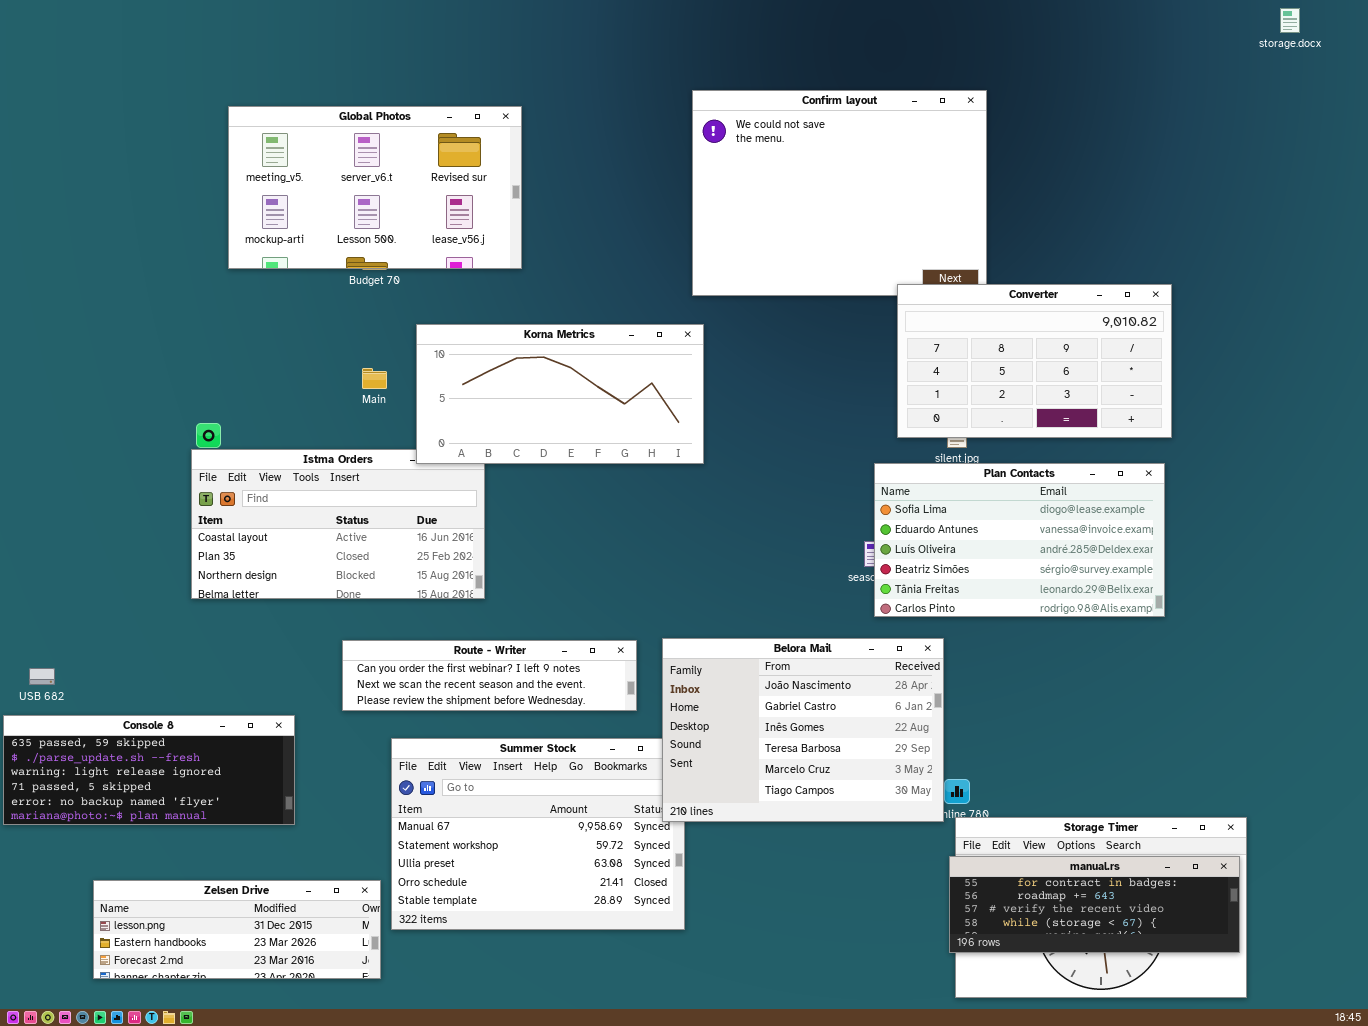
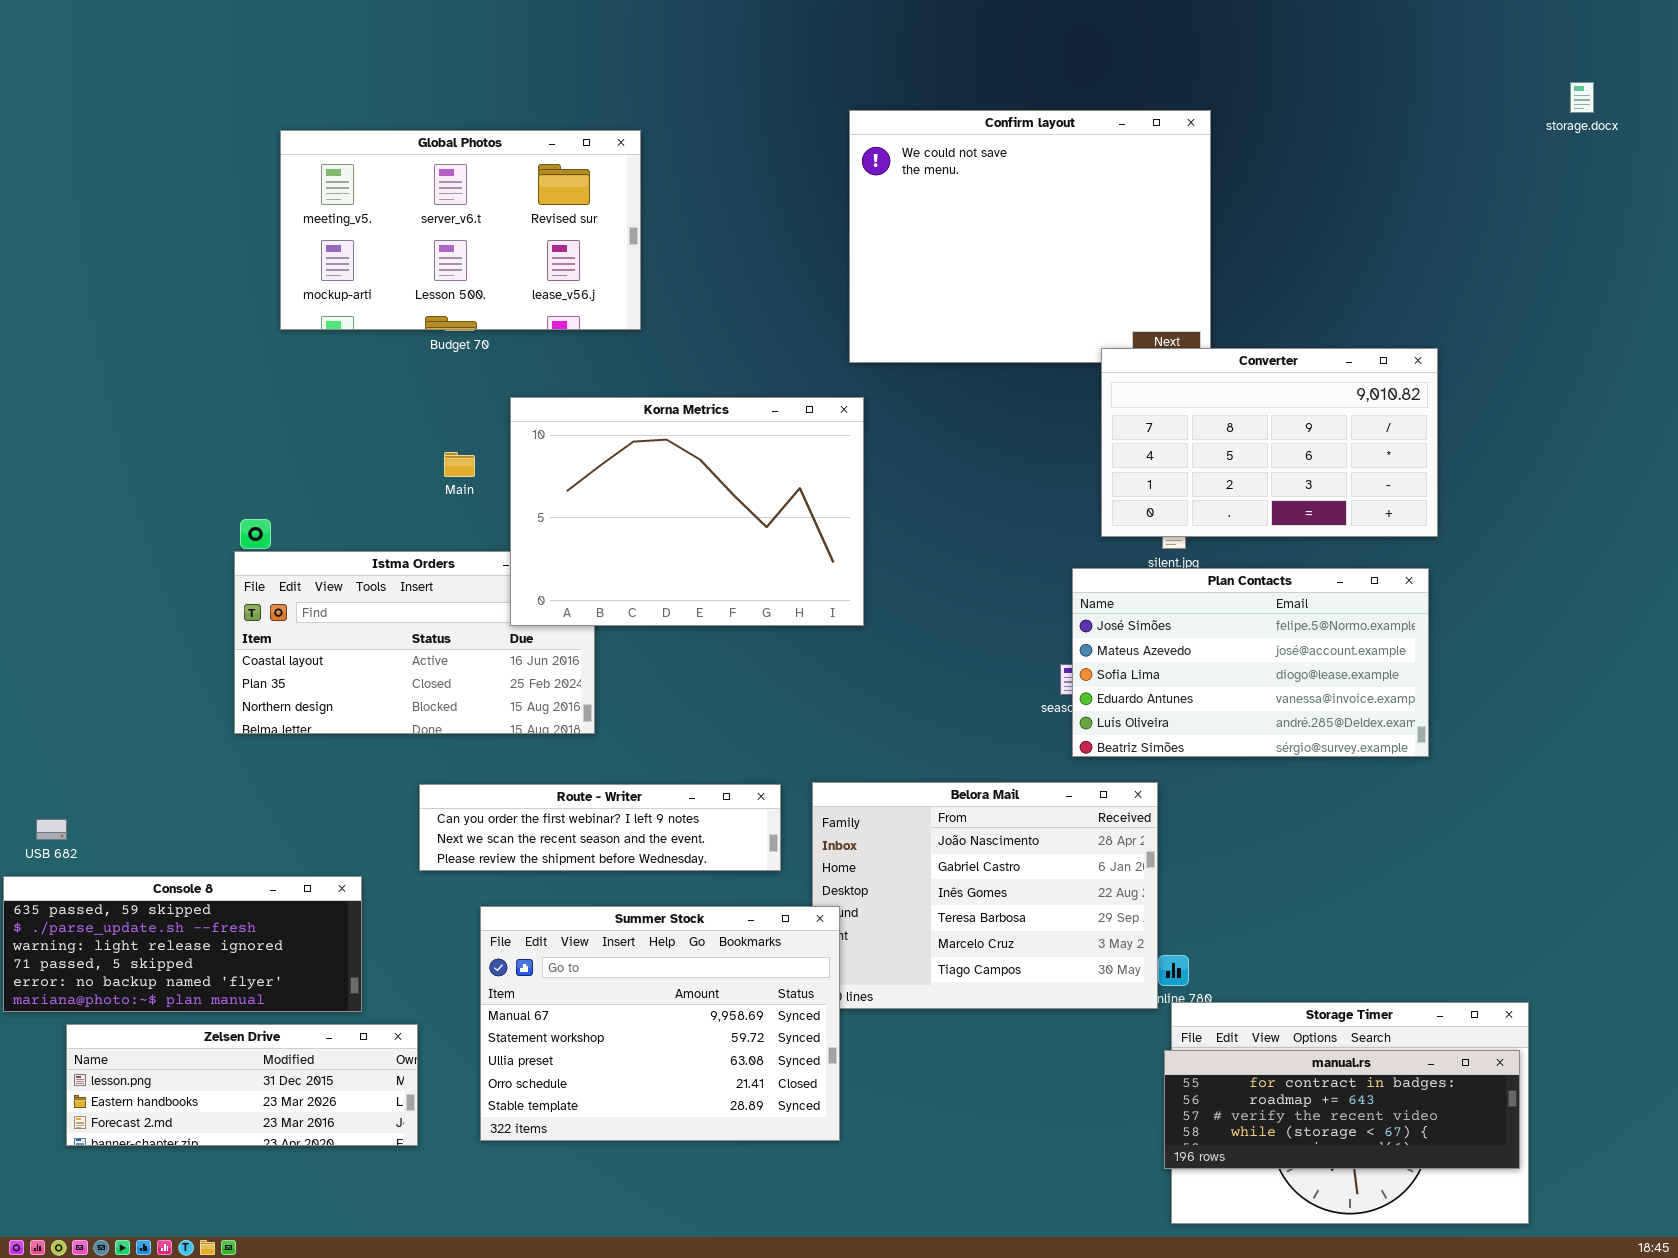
storage.docx: [1280,8,1300,33] -> [1570,82,1594,113], moved
Korna Metrics: [416,324,704,464] -> [510,397,864,626], resized
Plan Contacts: [874,463,1165,617] -> [1072,568,1429,757], scrolled up 2 rows
Summer Stock: [391,738,685,930] -> [480,906,840,1141], raised
Zelsen Drive: [93,880,381,979] -> [66,1024,418,1146], moved

